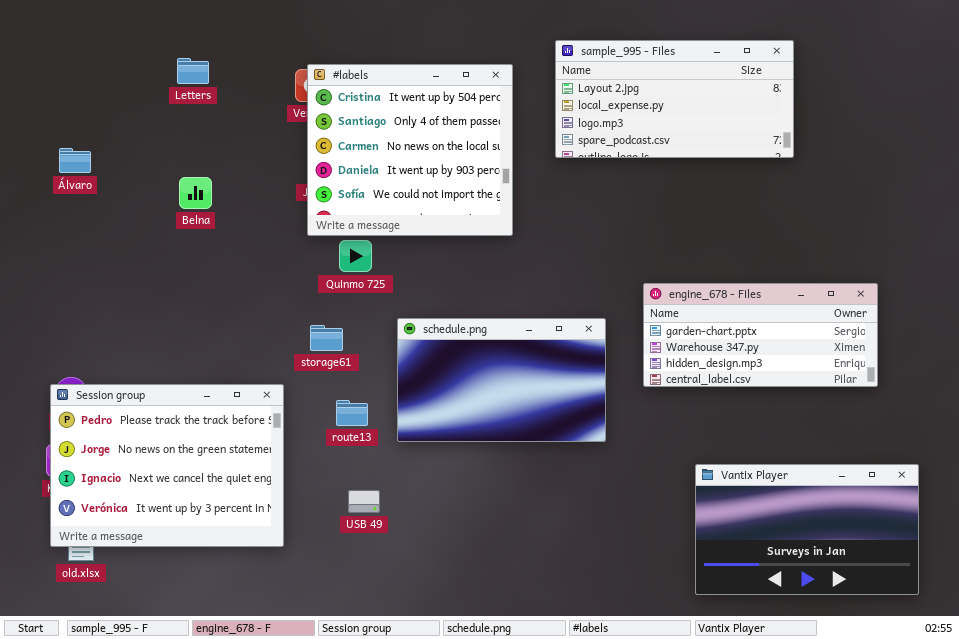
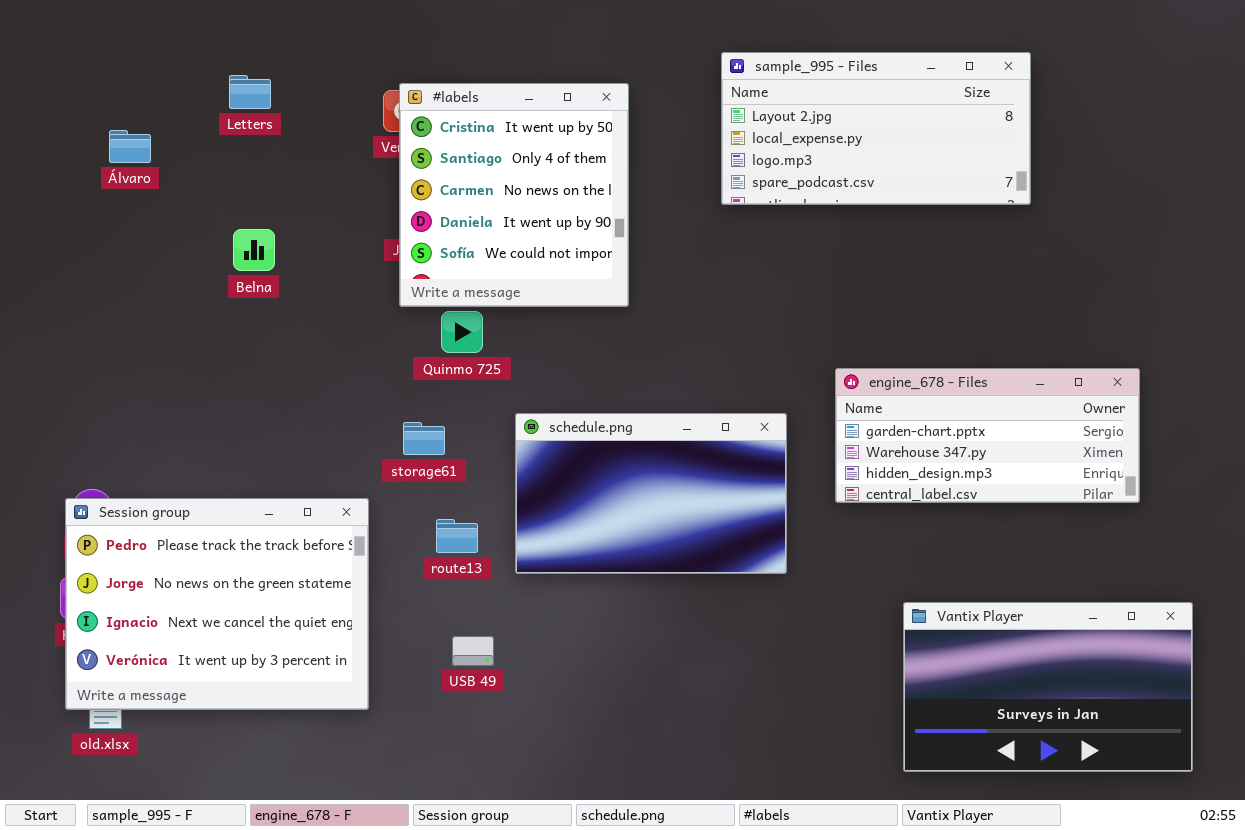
#labels: [307,64,513,236] -> [399,83,629,307], resized
Álvaro: [59,148,91,173] -> [109,130,151,163], moved

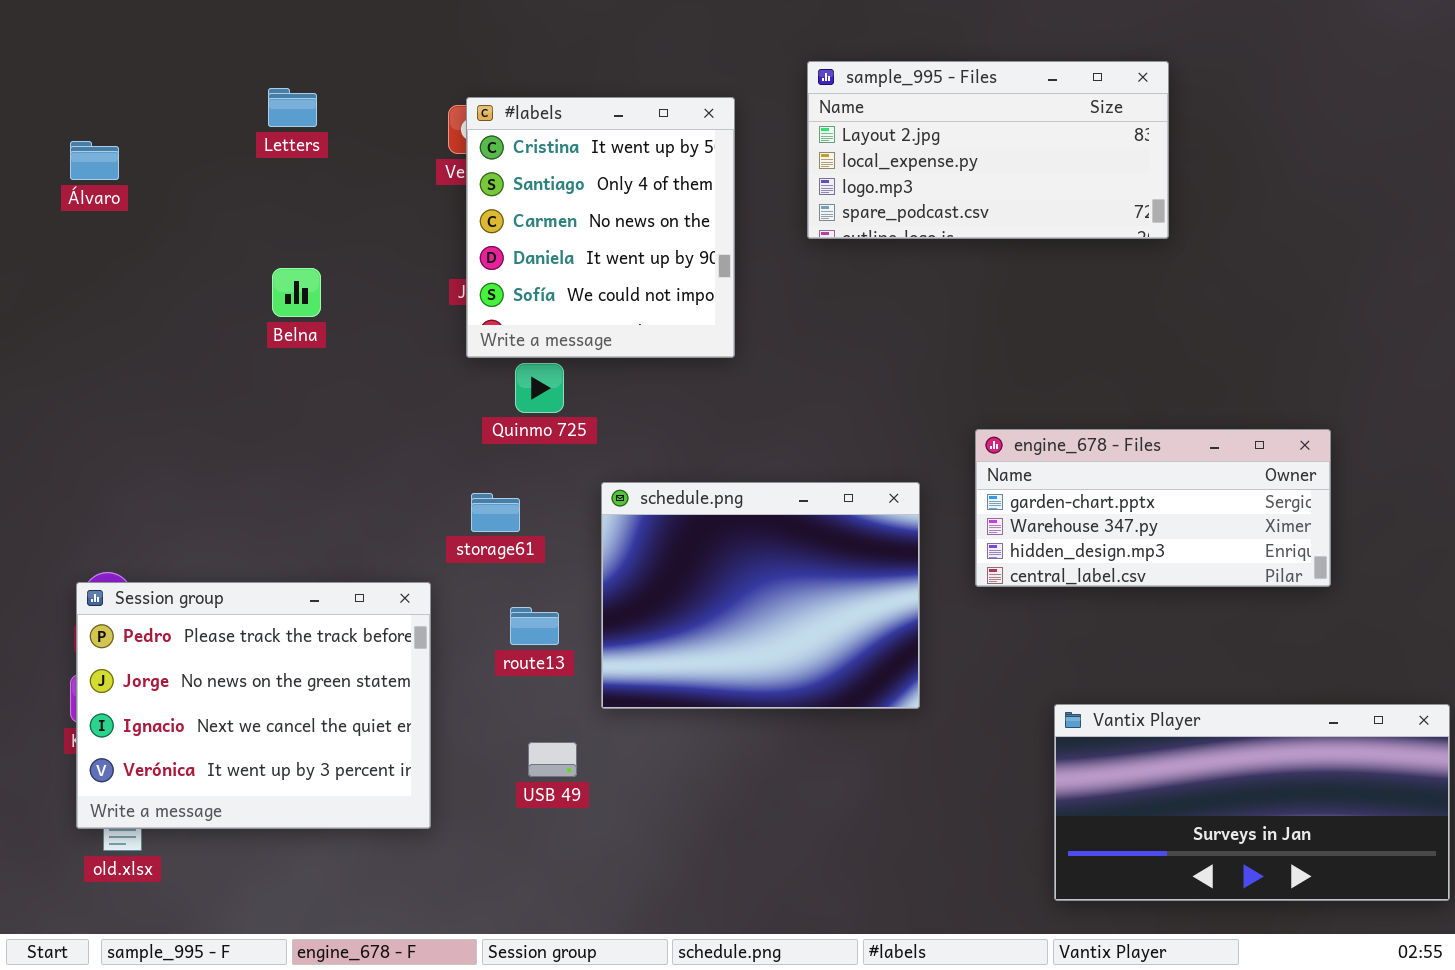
sample_995 - Files: [721,52,1031,205] -> [807,61,1169,239], moved
Álvaro: [109,130,151,163] -> [70,141,119,180], moved
schedule.png: [515,413,787,574] -> [601,482,920,709], resized
Vantix Player: [903,602,1193,772] -> [1054,704,1450,901], resized

